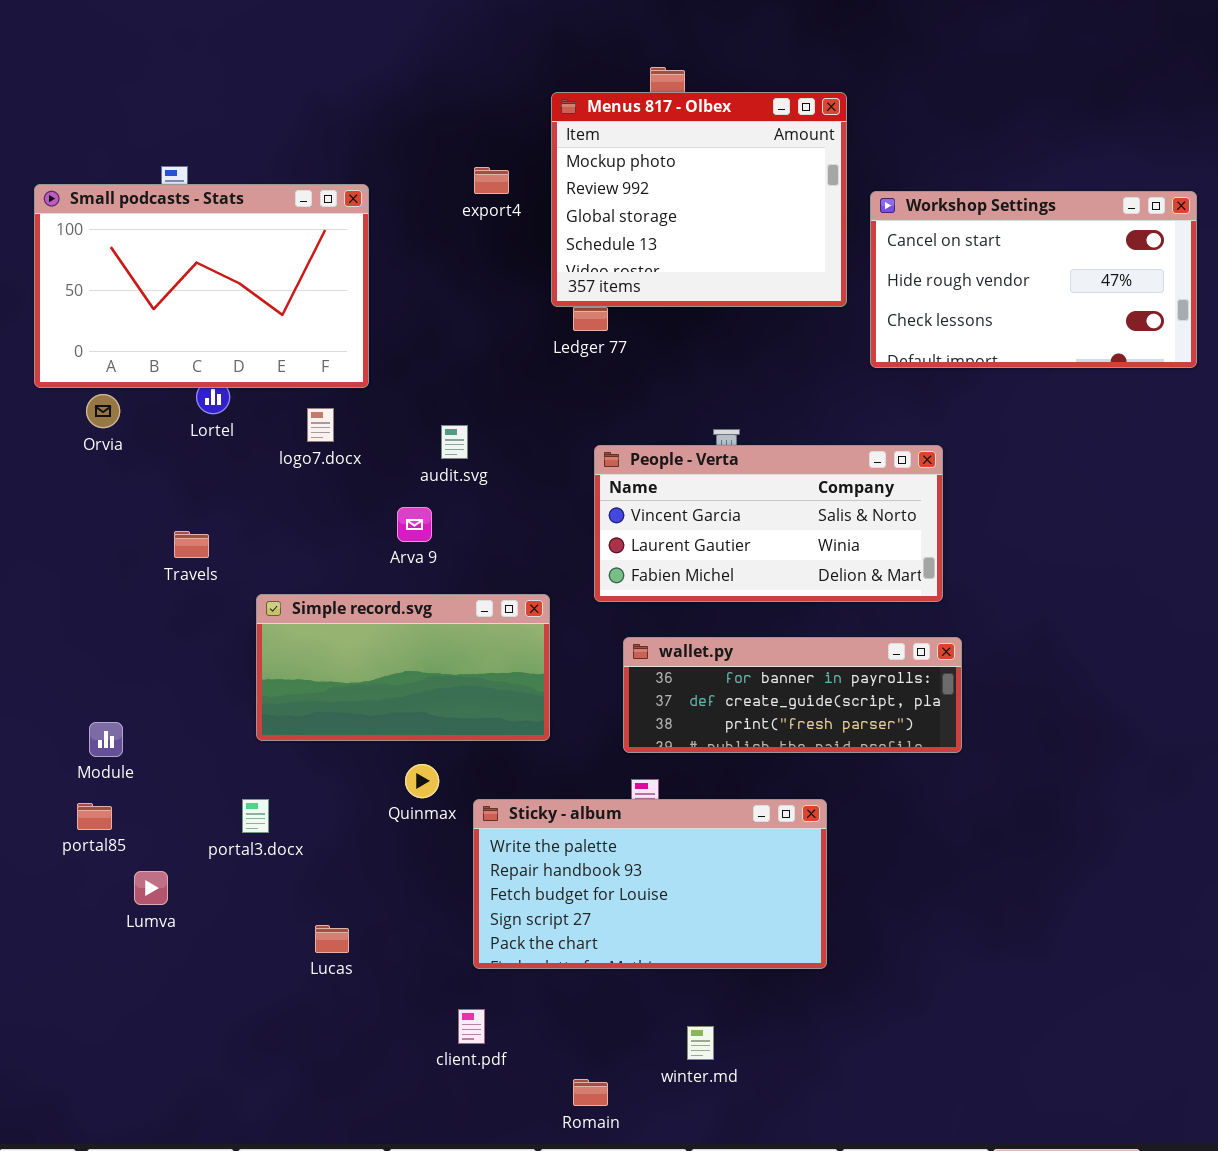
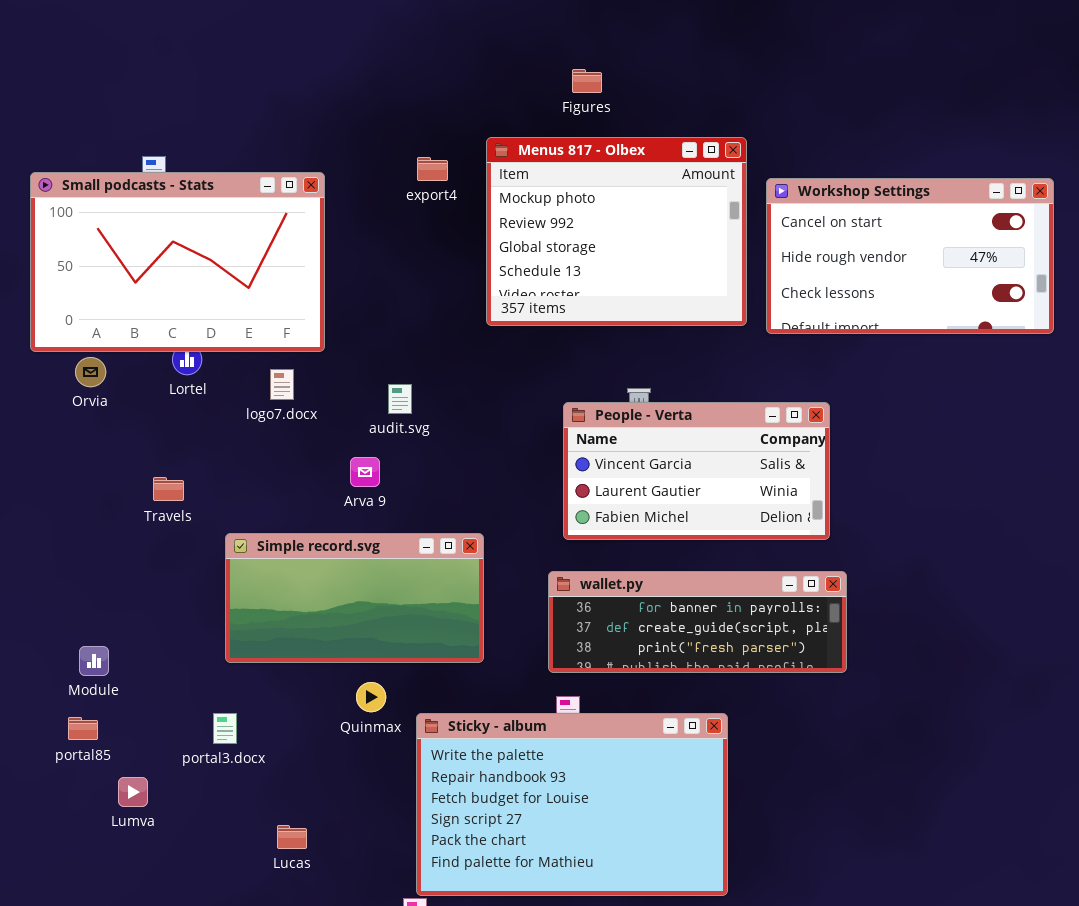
Menus 817 - Olbex: [551,92,847,307] -> [486,137,747,326], moved
People - Verta: [594,445,943,602] -> [563,402,830,540], resized
Sticky - album: [473,799,827,969] -> [416,713,728,896], resized

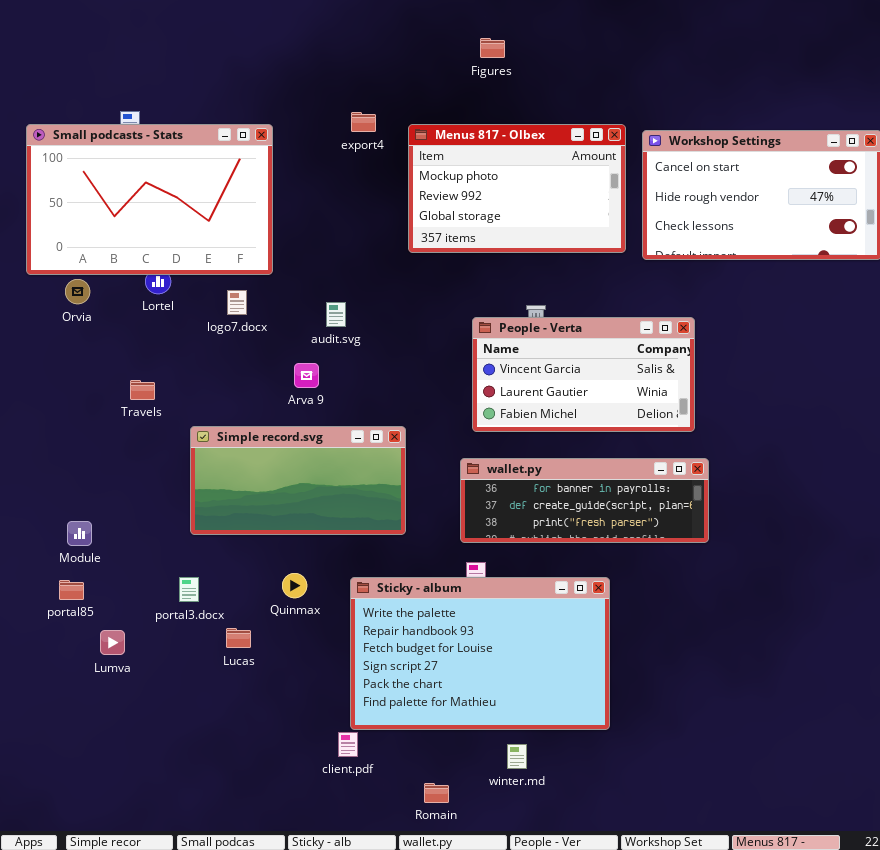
Menus 817 - Olbex: [486,137,747,326] -> [408,124,626,253], resized
Quinmax: [356,682,386,712] -> [282,573,307,598], moved
Lucas: [277,825,307,849] -> [226,628,251,648], moved

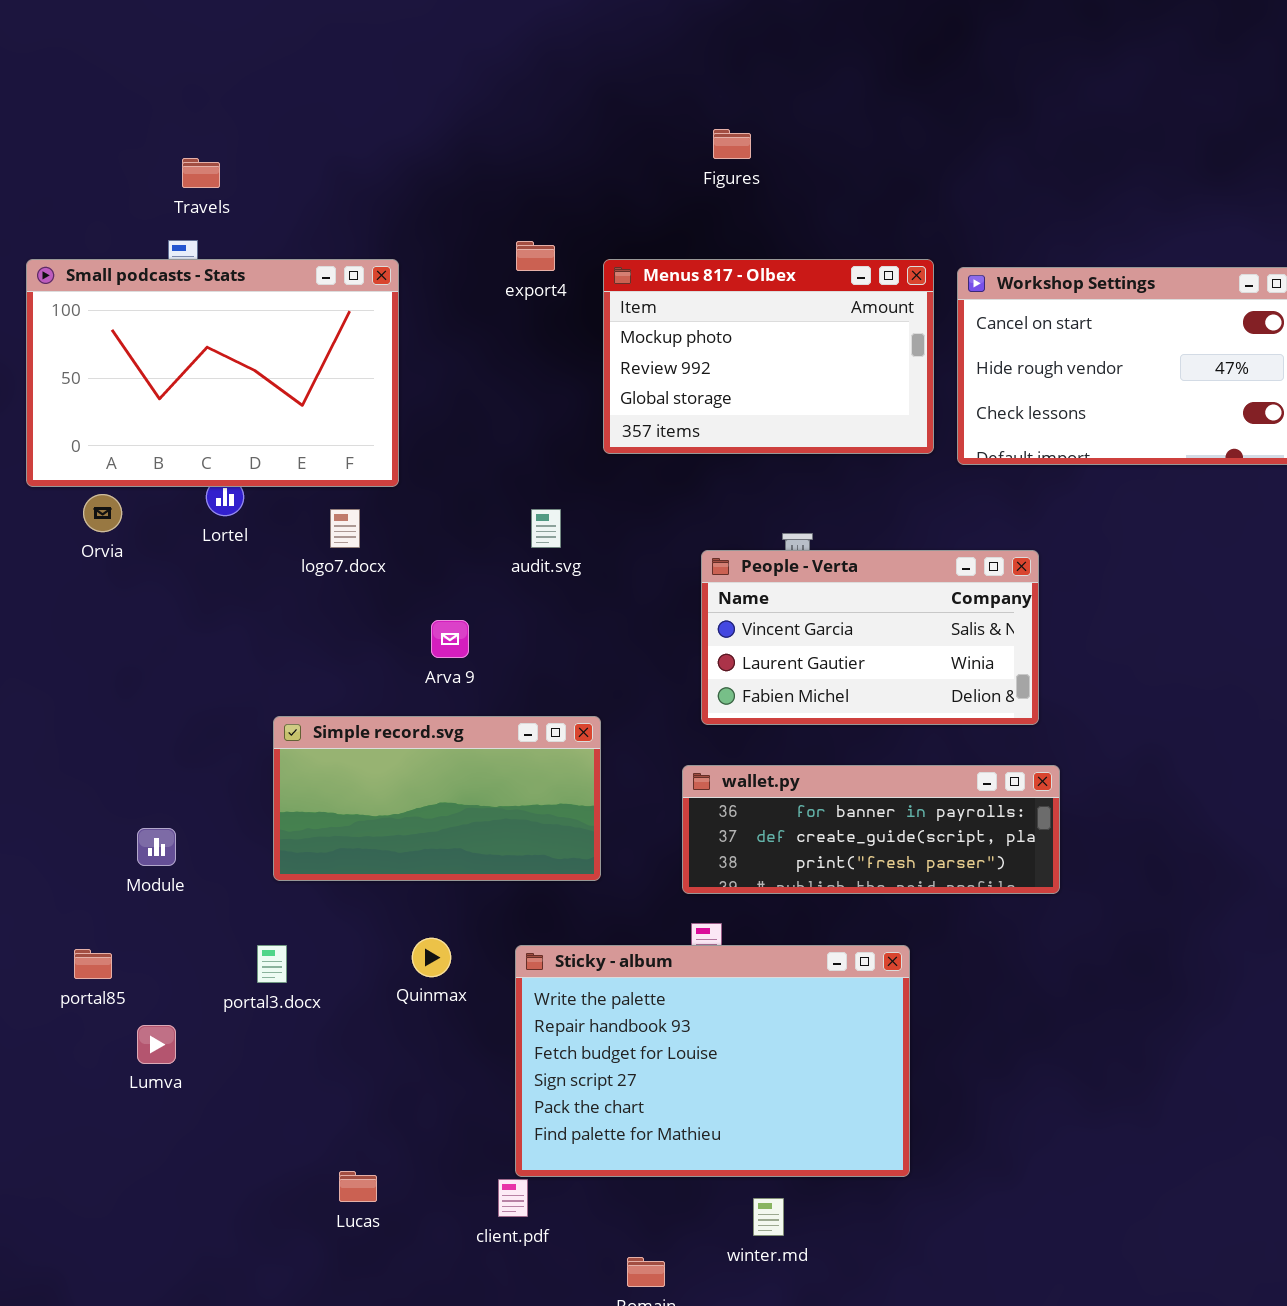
audit.svg: [326,302,346,327] -> [531,509,561,548], moved
Travels: [130,380,155,400] -> [182,158,220,188], moved
Module: [67,521,92,546] -> [137,828,176,866], moved
Lucas: [226,628,251,648] -> [339,1171,377,1202], moved

